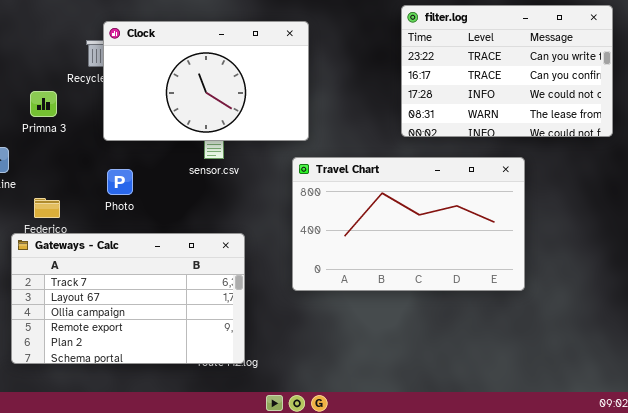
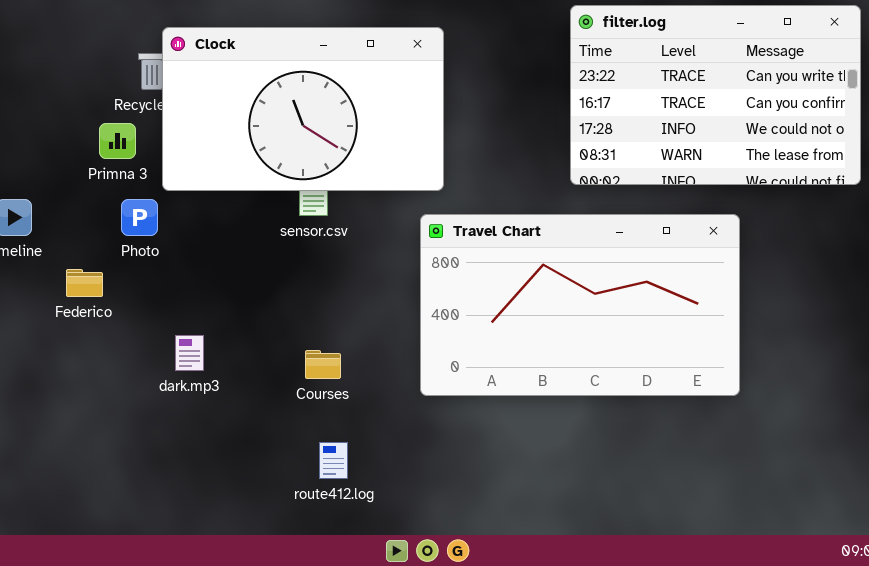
Primna 3: [30,91,57,117] -> [99,123,136,159], moved
Photo: [107,169,133,195] -> [121,199,158,236], moved
Gateways - Calc: [11,233,245,364] -> none, closed

